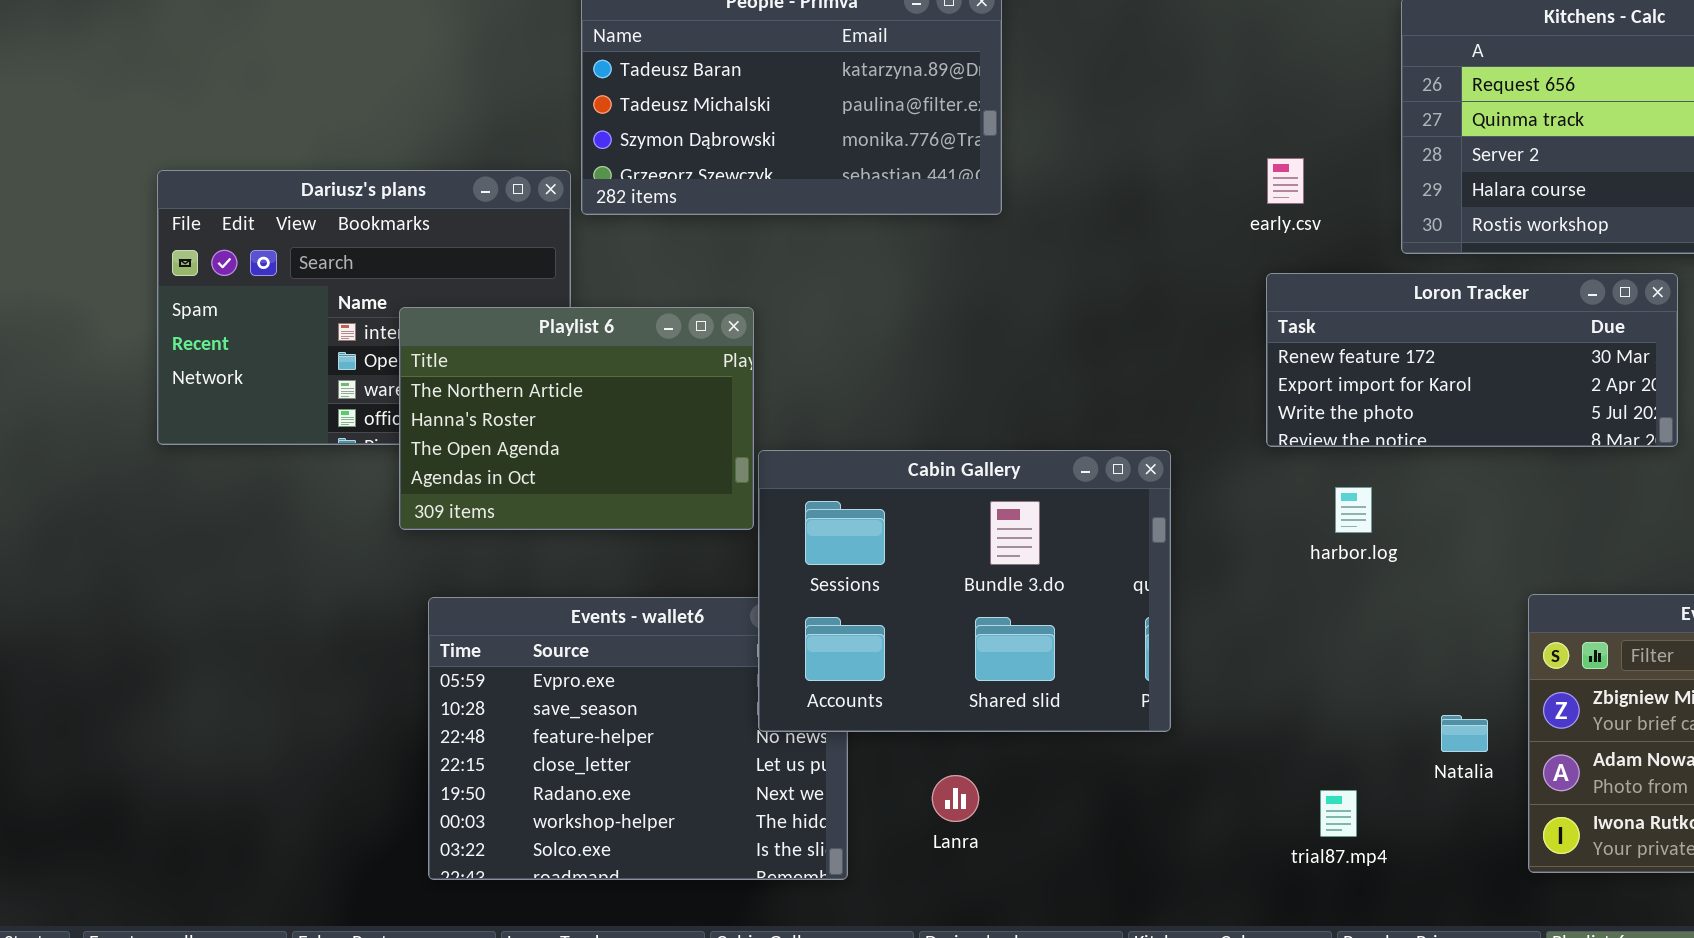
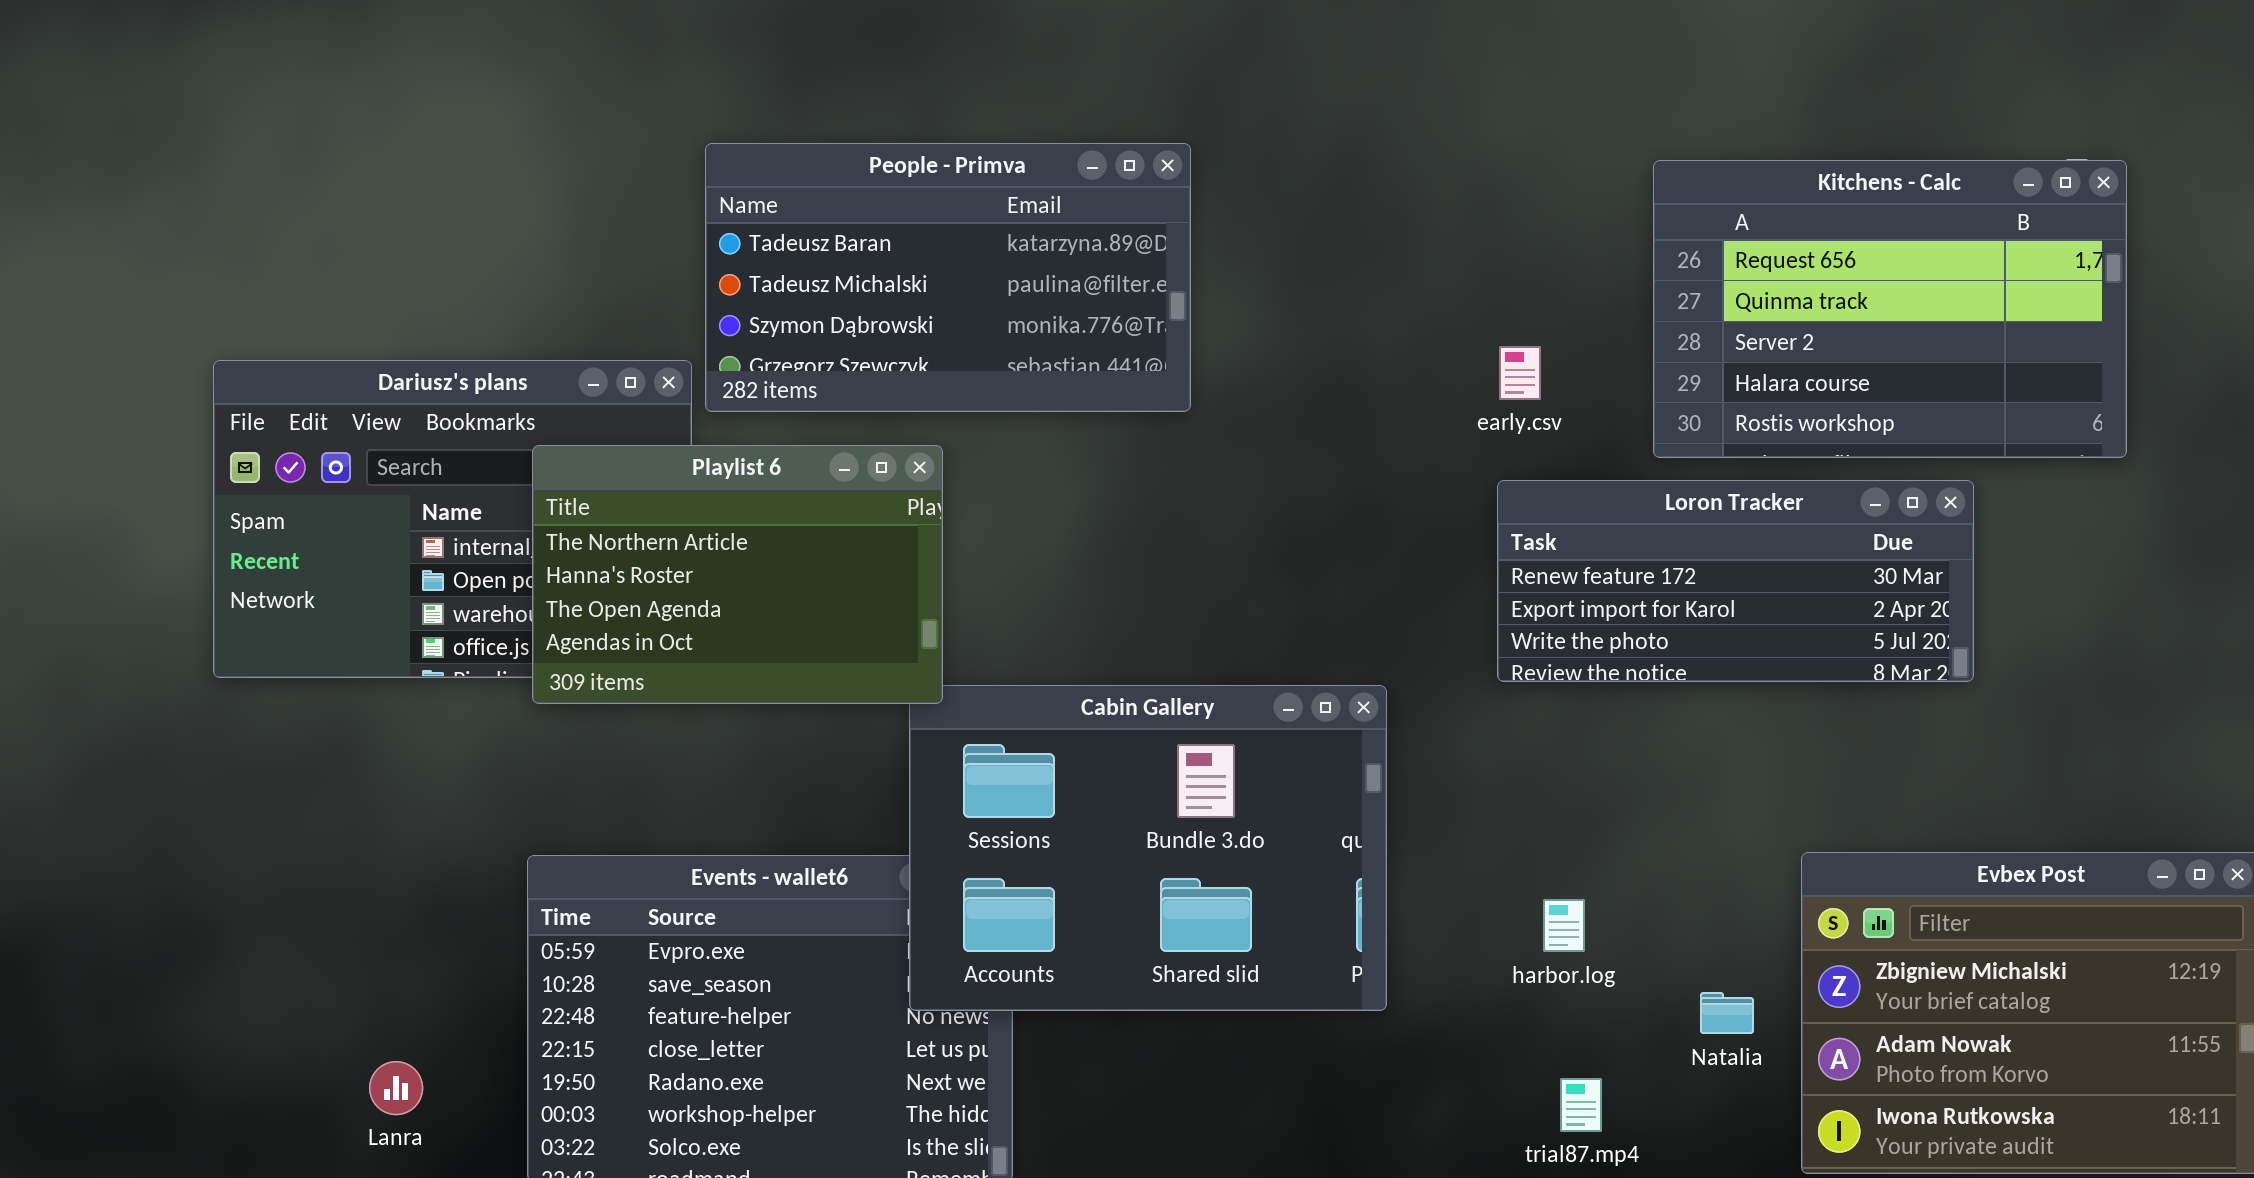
Playlist 6: [399,307,754,530] -> [532,445,943,704], moved
harbor.log: [1335,487,1372,533] -> [1543,899,1585,952], moved
Lanra: [932,775,979,822] -> [369,1061,423,1115], moved

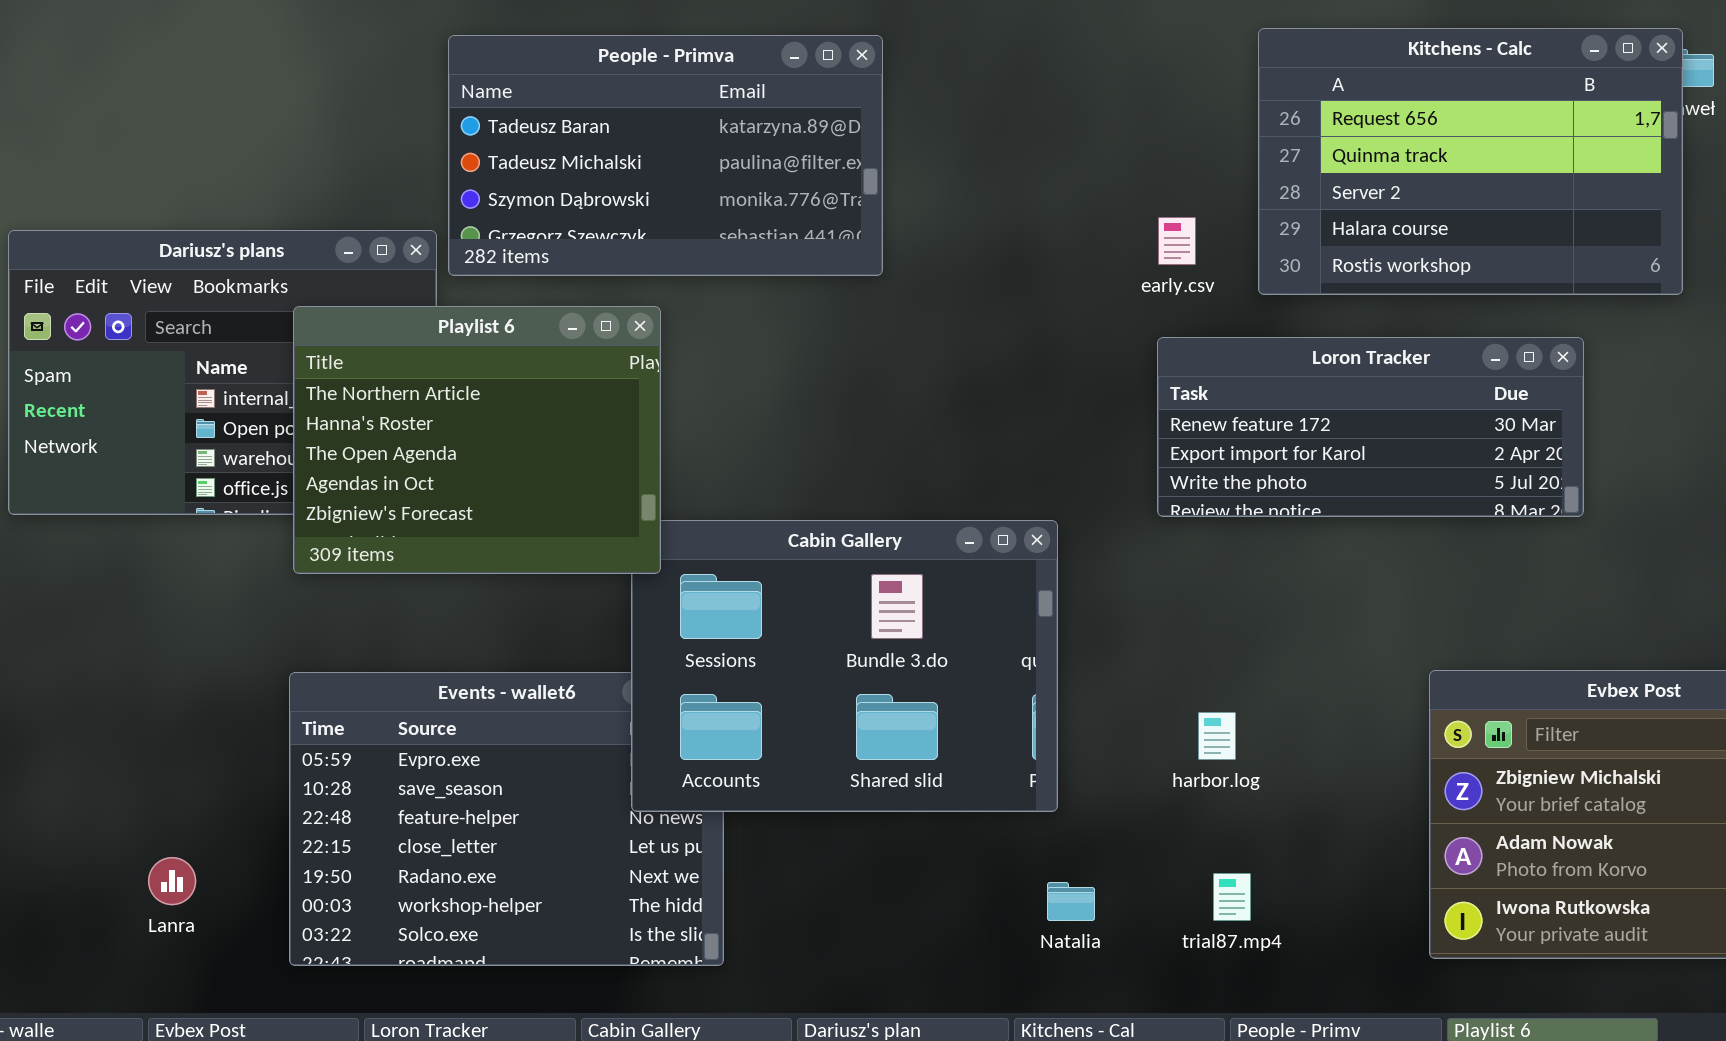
Kitchens - Calc: [1653,160,2127,458] -> [1258,28,1683,295], moved
Playlist 6: [532,445,943,704] -> [293,306,661,574], resized
Natalia: [1700,992,1754,1034] -> [1047,882,1095,921], moved

